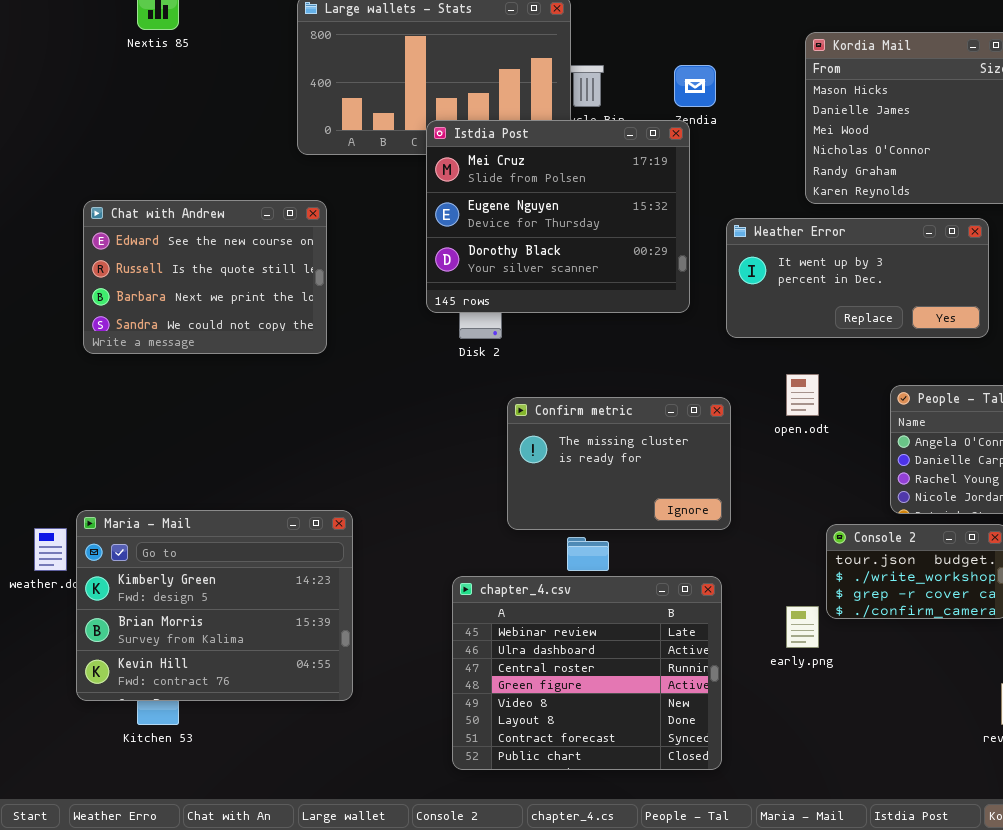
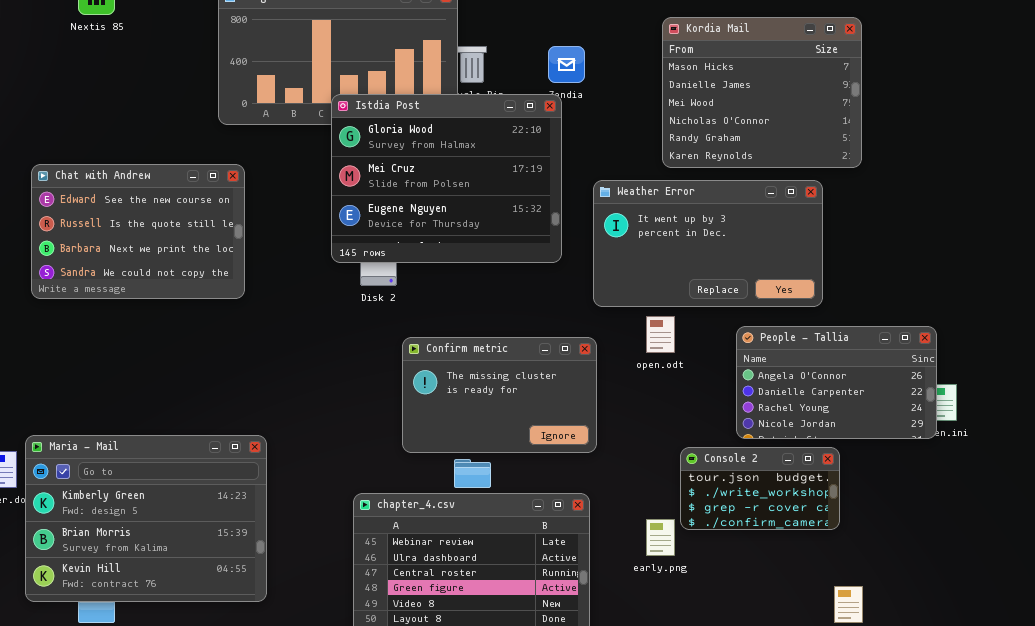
Istdia Post: [426,120,690,313] -> [331,94,562,263], scrolled up 1 row
Weather Error: [726,218,989,338] -> [593,180,823,307], resized

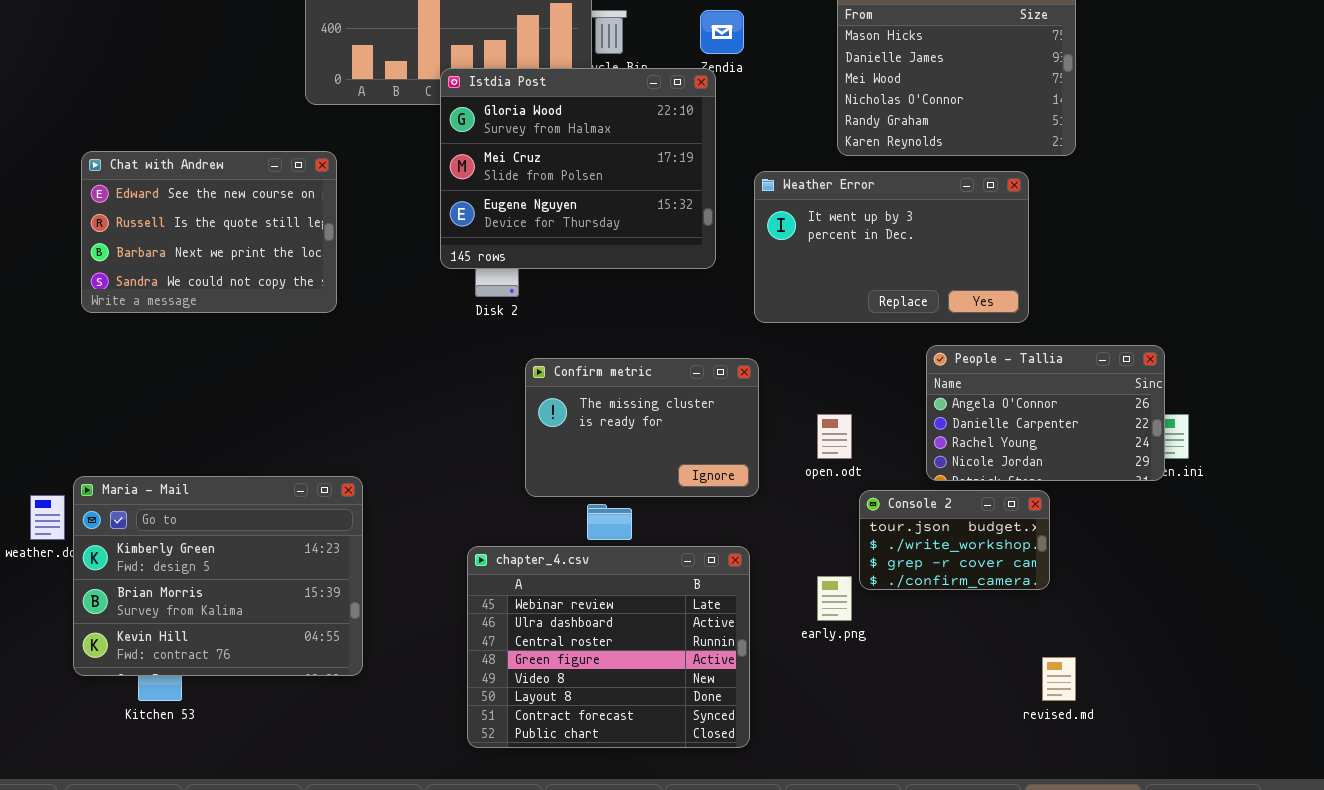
open.odt: [646,316,675,353] -> [817,414,852,459], moved

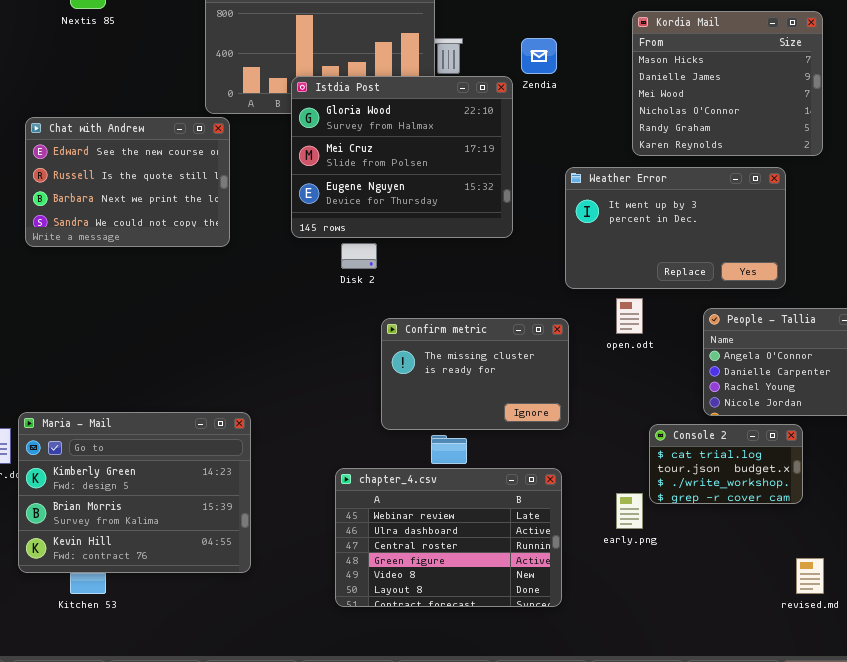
Istdia Post: [440,68,716,269] -> [291,76,513,238], moved
Chat with Andrew: [81,151,337,313] -> [25,117,230,247], moved
open.odt: [817,414,852,459] -> [616,298,643,334], moved
Console 2: [859,490,1050,590] -> [649,424,803,504], scrolled up 1 row
chapter_4.csv: [467,546,750,748] -> [335,468,562,607], resized

